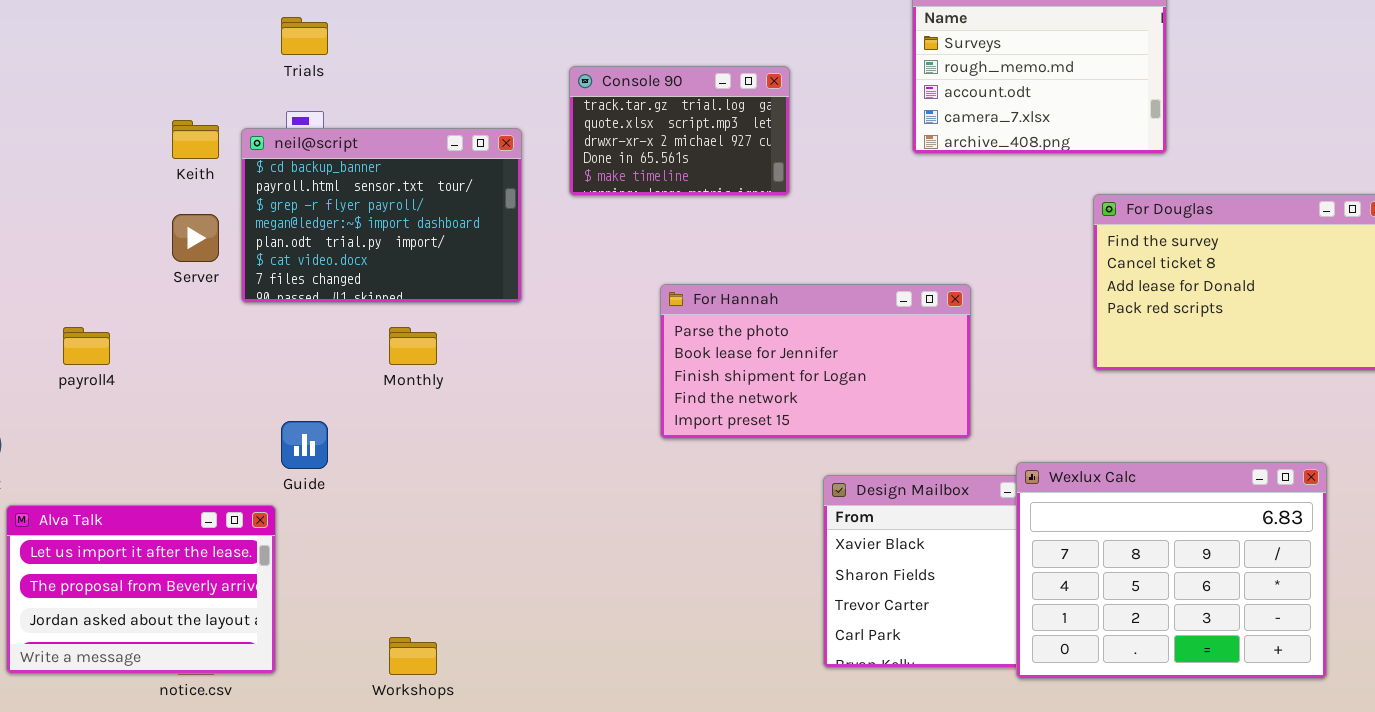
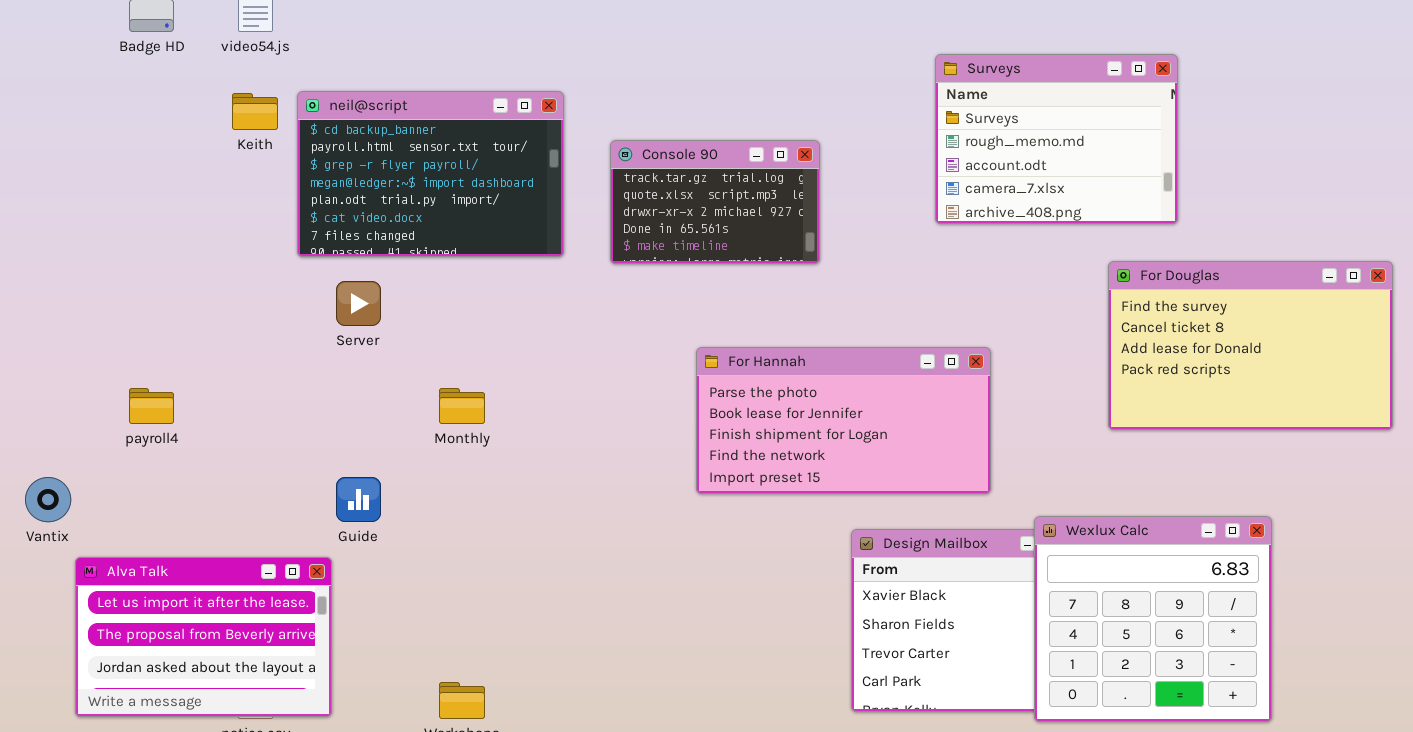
Keith: [172,120,219,159] -> [232,93,278,130], moved
neil@script: [241,128,522,303] -> [297,91,564,257], moved
Server: [172,214,219,262] -> [336,281,381,326], moved
Wexlux Calc: [1016,462,1327,679] -> [1034,516,1272,722], resized

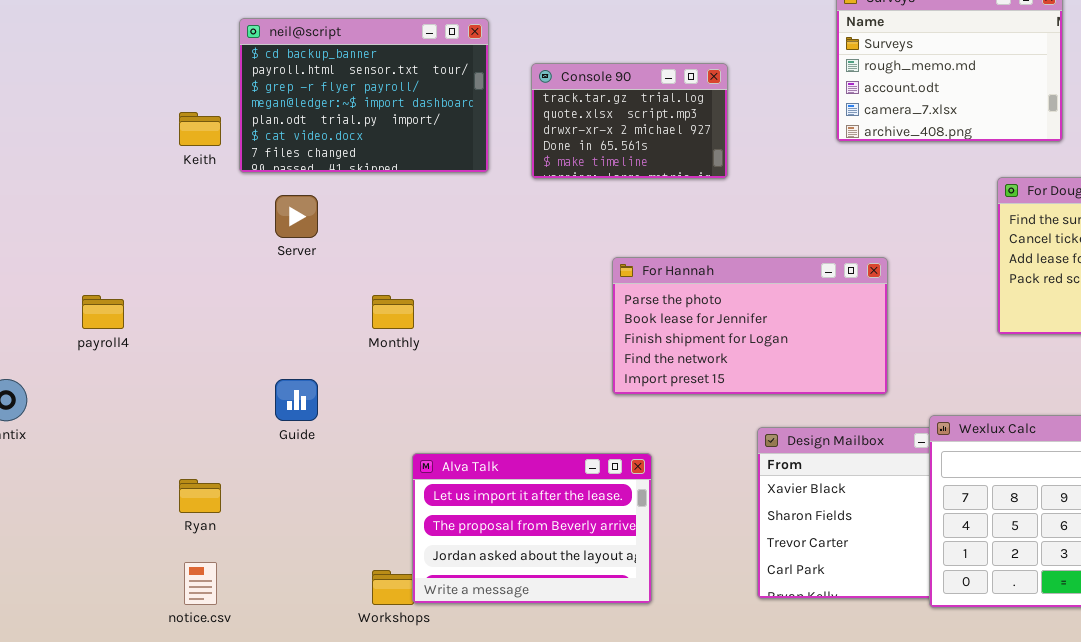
Keith: [232,93,278,130] -> [179,112,221,146], moved
Alva Talk: [75,557,332,717] -> [412,453,652,604], moved

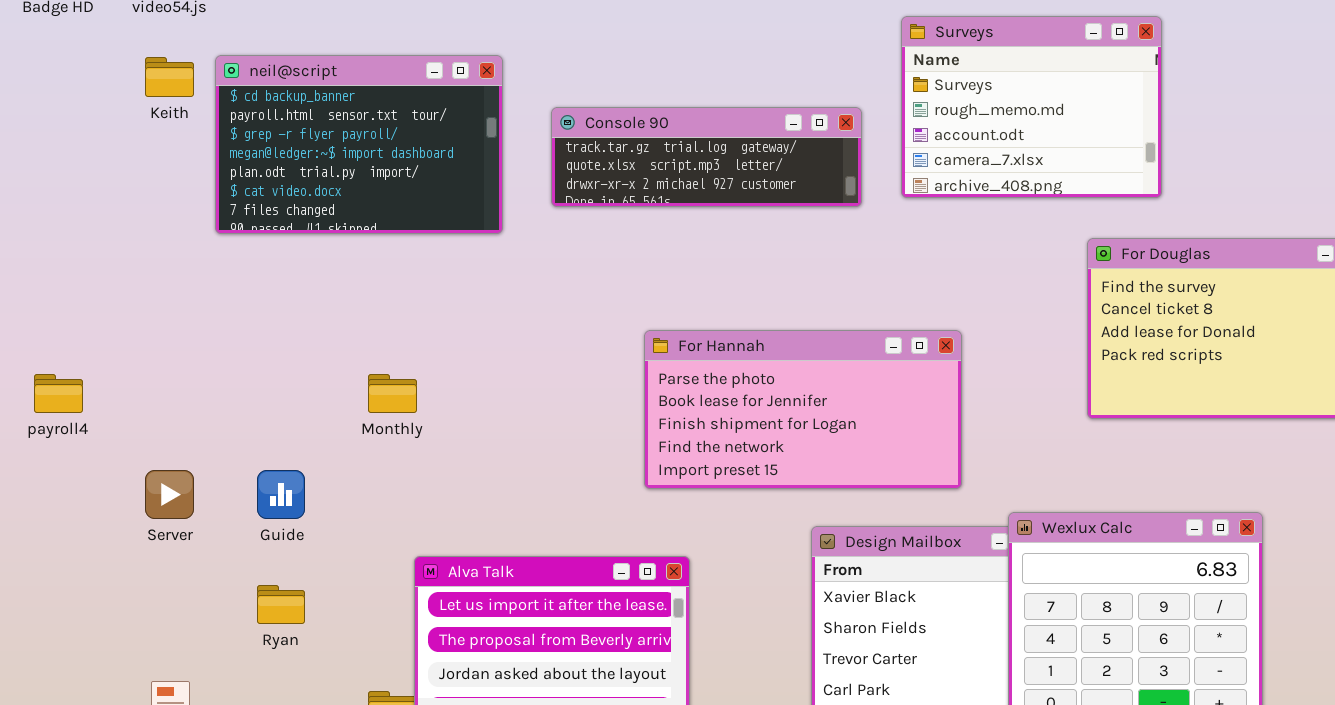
Console 90: [531,63,728,179] -> [551,107,862,207], resized
Keith: [179,112,221,146] -> [145,57,194,97], moved
Server: [275,195,318,238] -> [145,470,194,519], moved
Ryan: [179,479,221,513] -> [257,585,305,624], moved

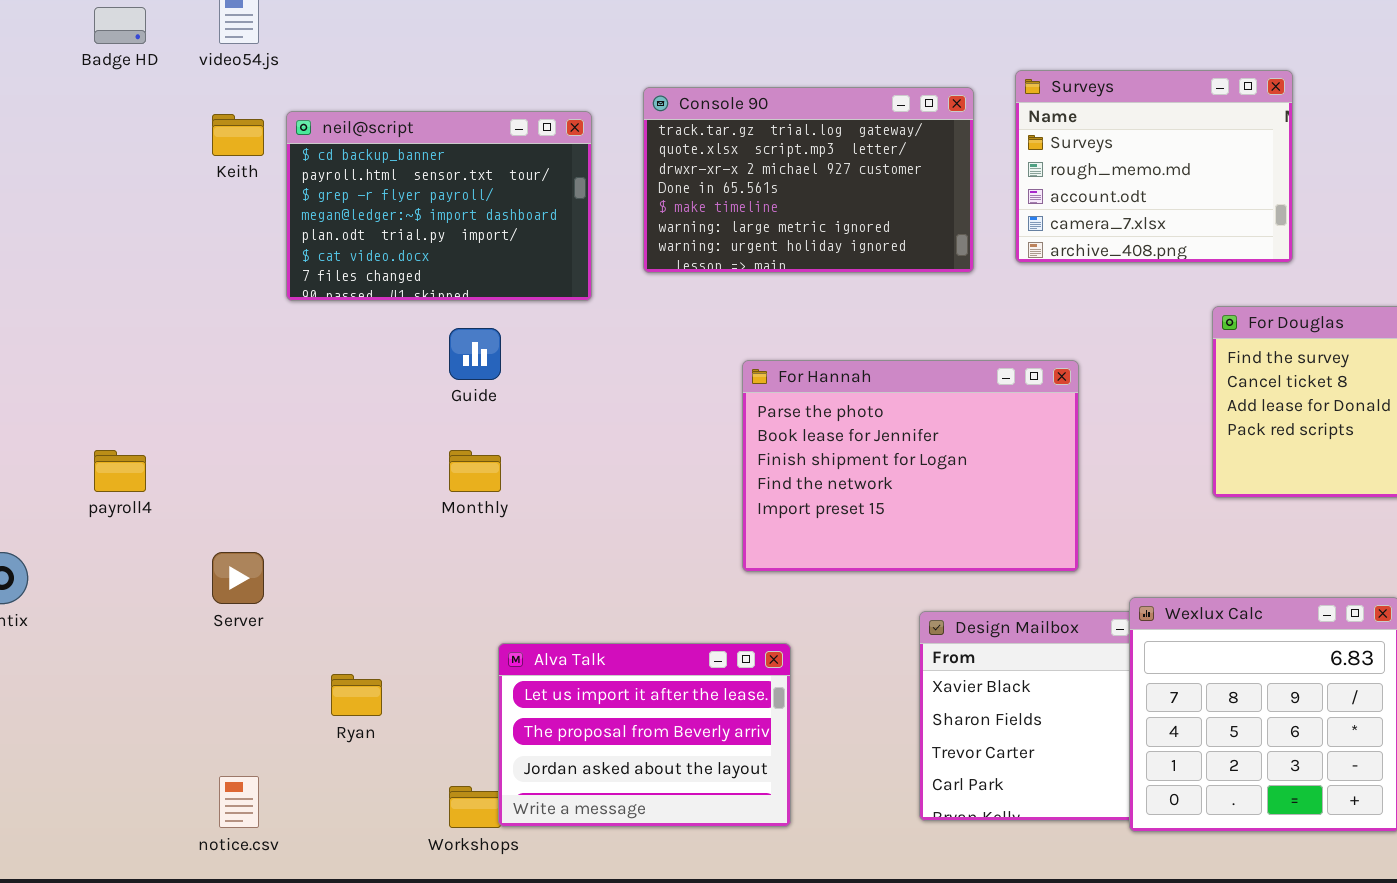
Console 90: [551,107,862,207] -> [643,87,974,273], resized
For Hannah: [644,330,962,489] -> [742,360,1079,572], resized
Guide: [257,470,305,519] -> [449,328,501,380], moved

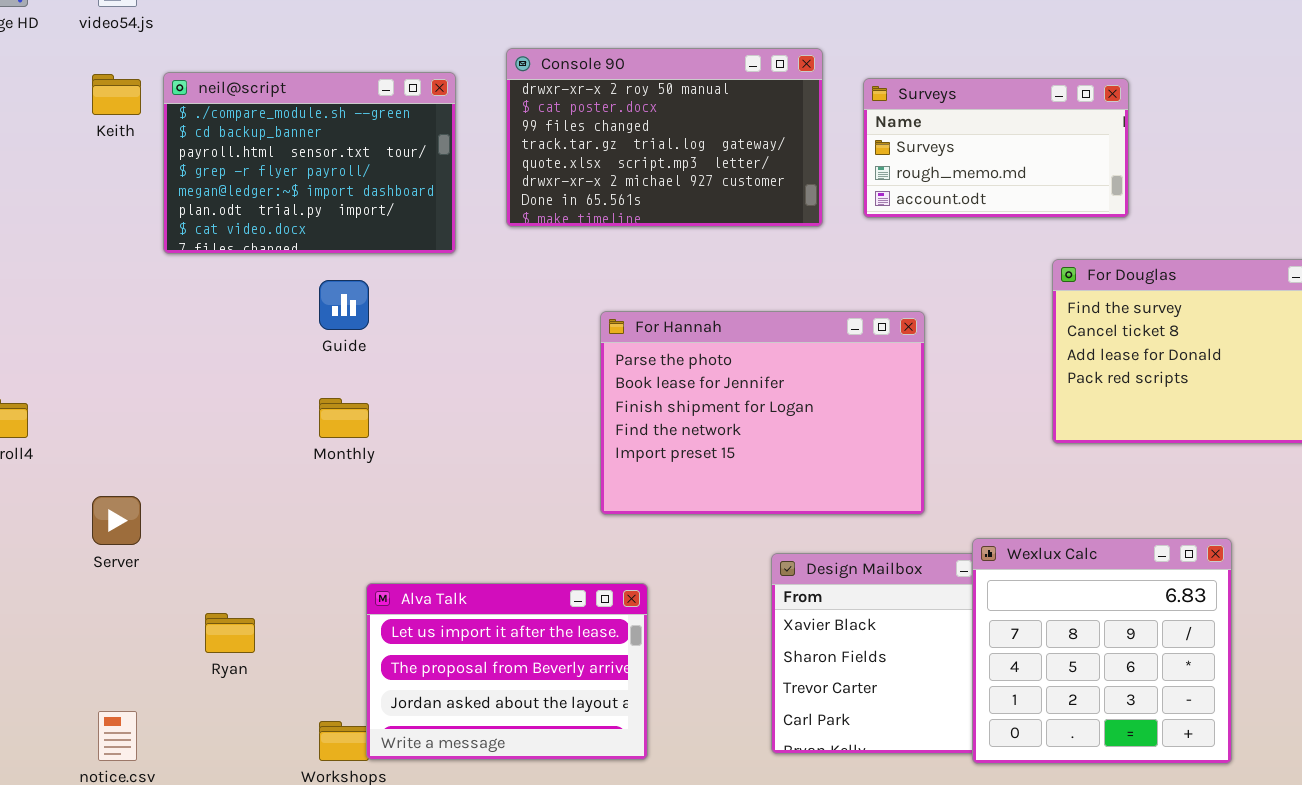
Surveys: [1015,70,1293,263] -> [863,78,1129,218], resized
Console 90: [643,87,974,273] -> [506,48,823,227], scrolled up 3 rows
neil@script: [286,111,592,301] -> [163,72,456,254], scrolled up 1 row

